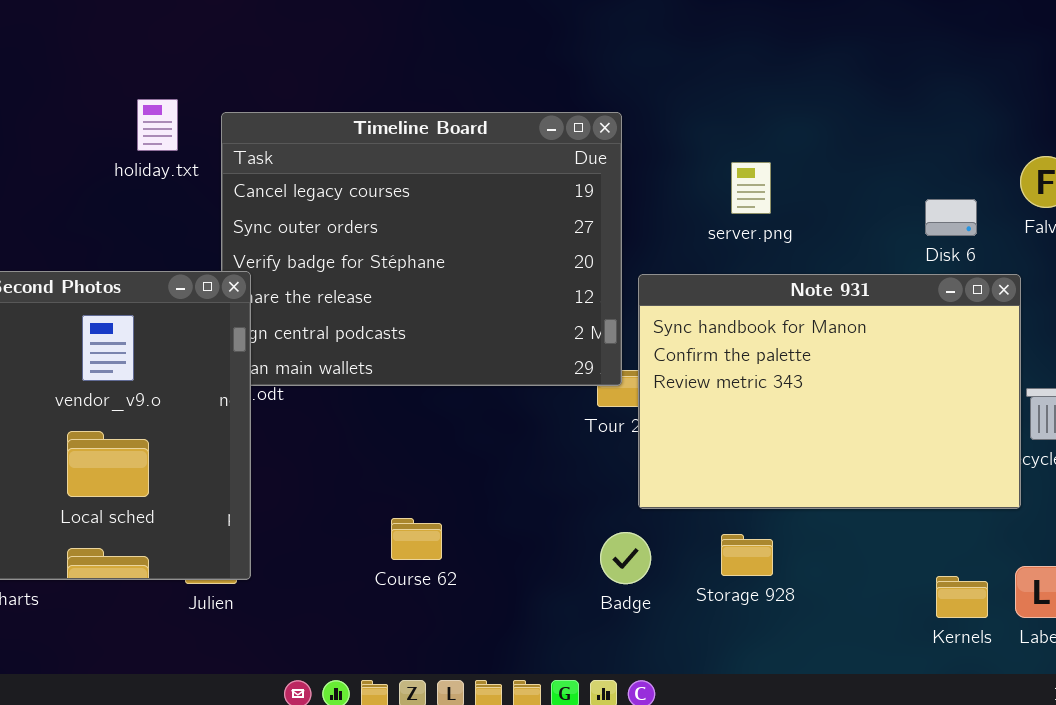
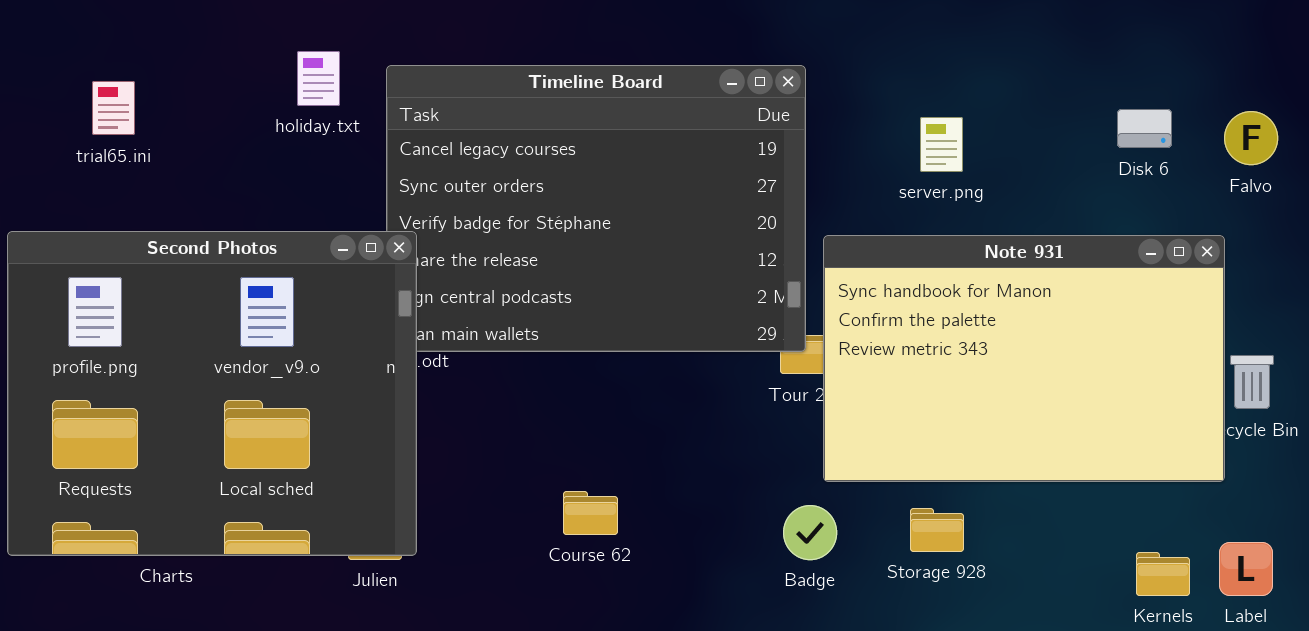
Disk 6: [925,199,977,236] -> [1117,109,1172,148], moved

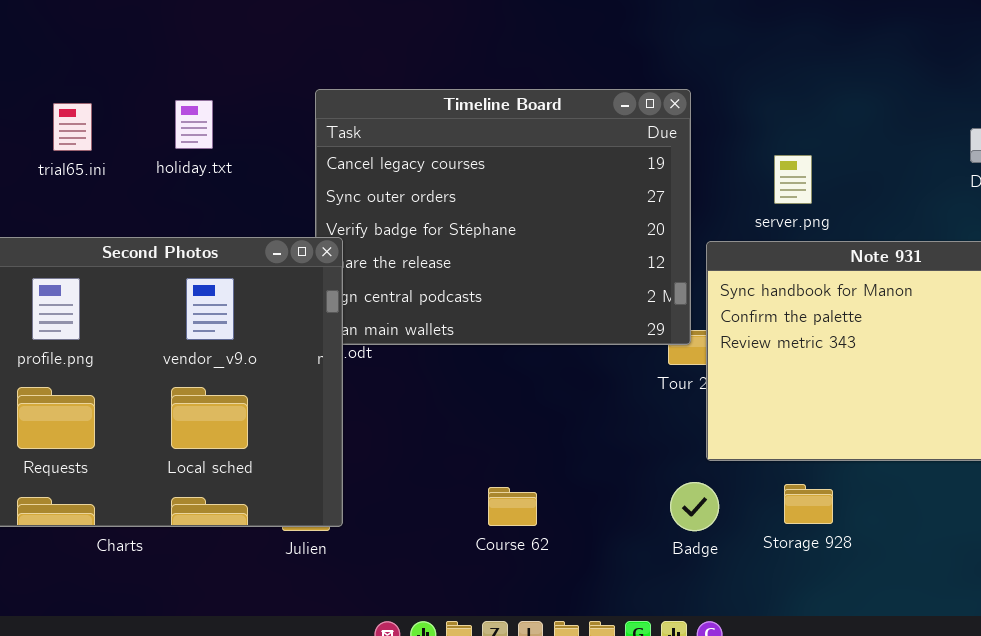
holiday.txt: [297,51,340,106] -> [175,100,213,149], moved
server.png: [920,117,963,172] -> [774,155,812,204], moved
Course 62: [563,491,618,535] -> [488,487,537,526], moved

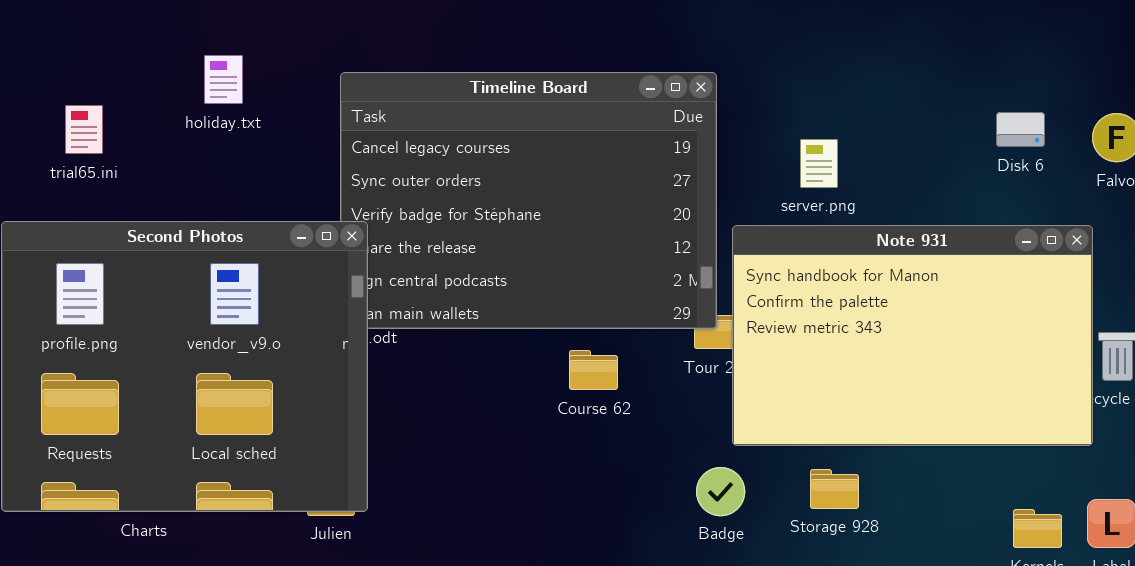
holiday.txt: [175,100,213,149] -> [204,55,243,104], moved
trial65.ini: [53,103,92,151] -> [65,105,103,154], moved
Course 62: [488,487,537,526] -> [569,350,618,390], moved

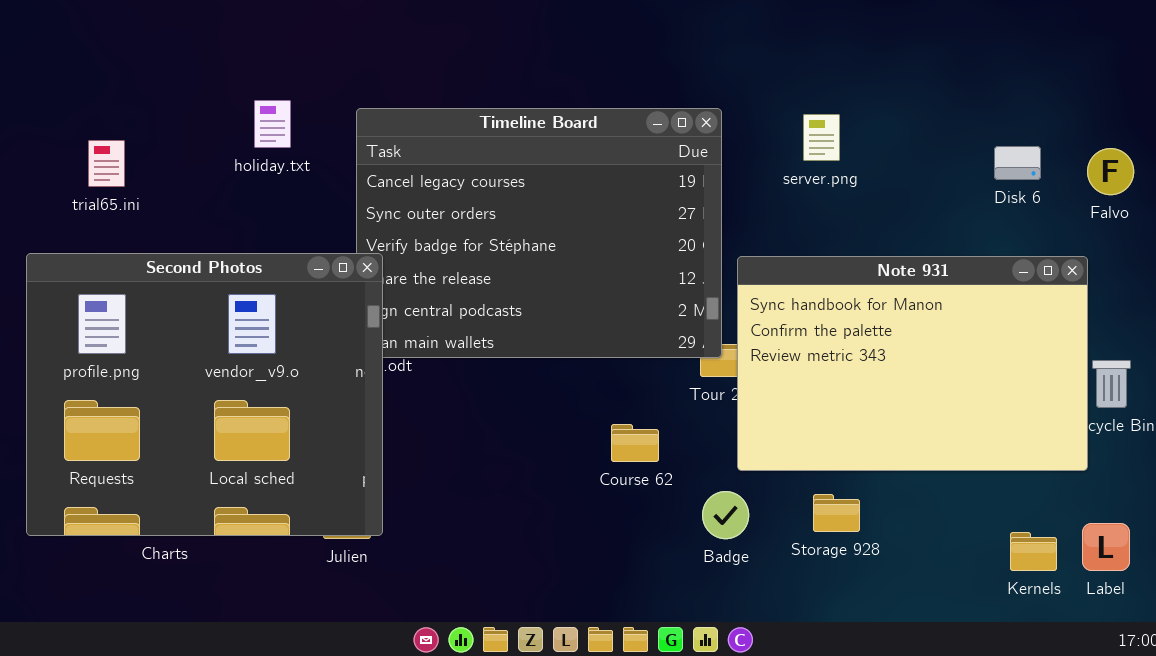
holiday.txt: [204,55,243,104] -> [254,100,291,148], moved
server.png: [800,139,838,188] -> [803,114,840,161], moved
Course 62: [569,350,618,390] -> [611,424,659,462], moved

